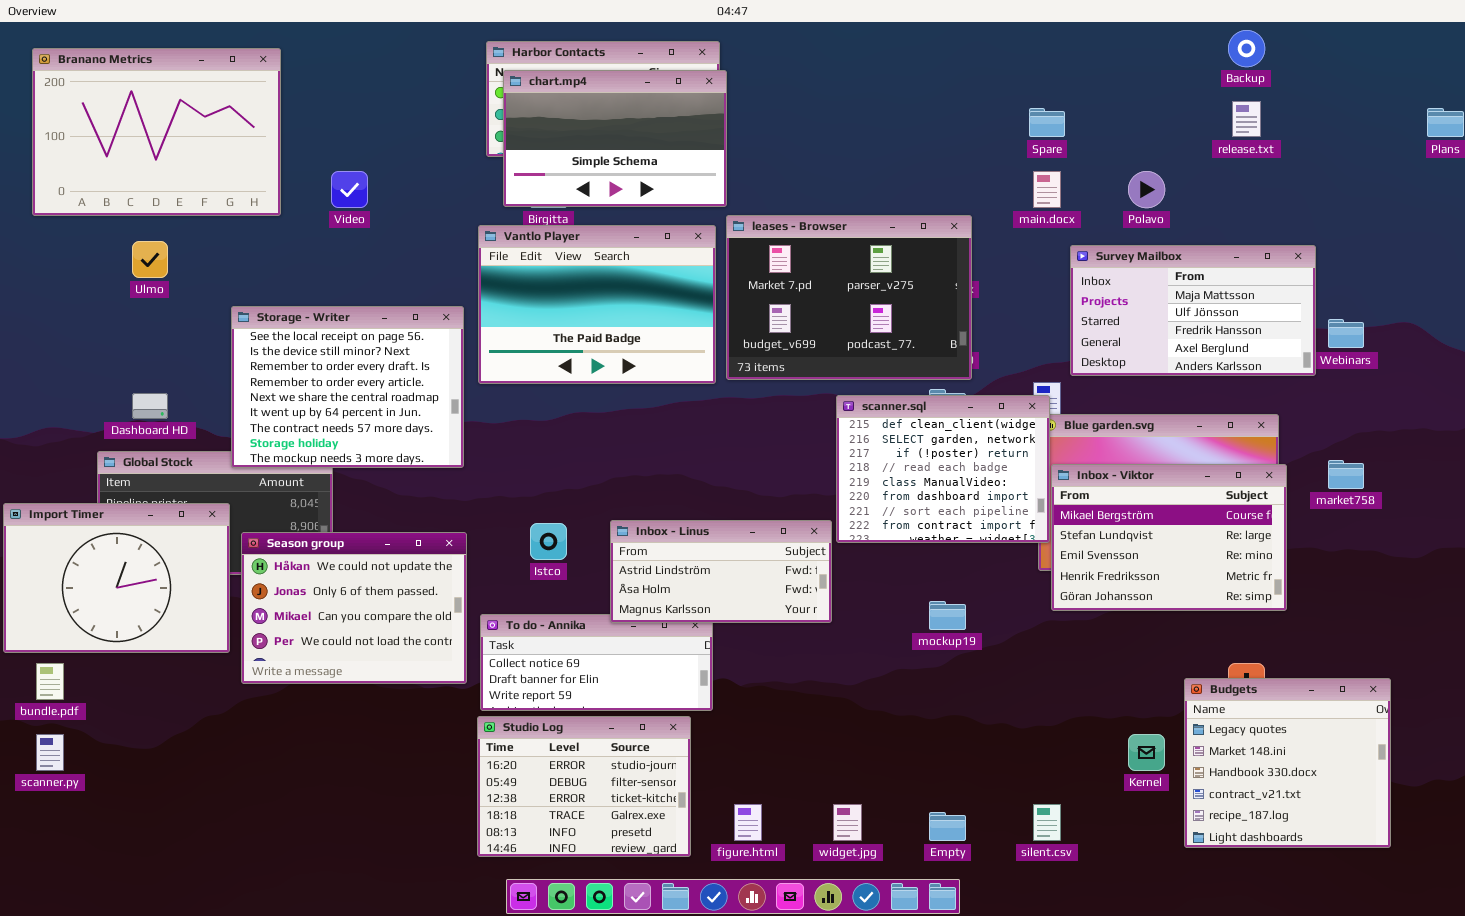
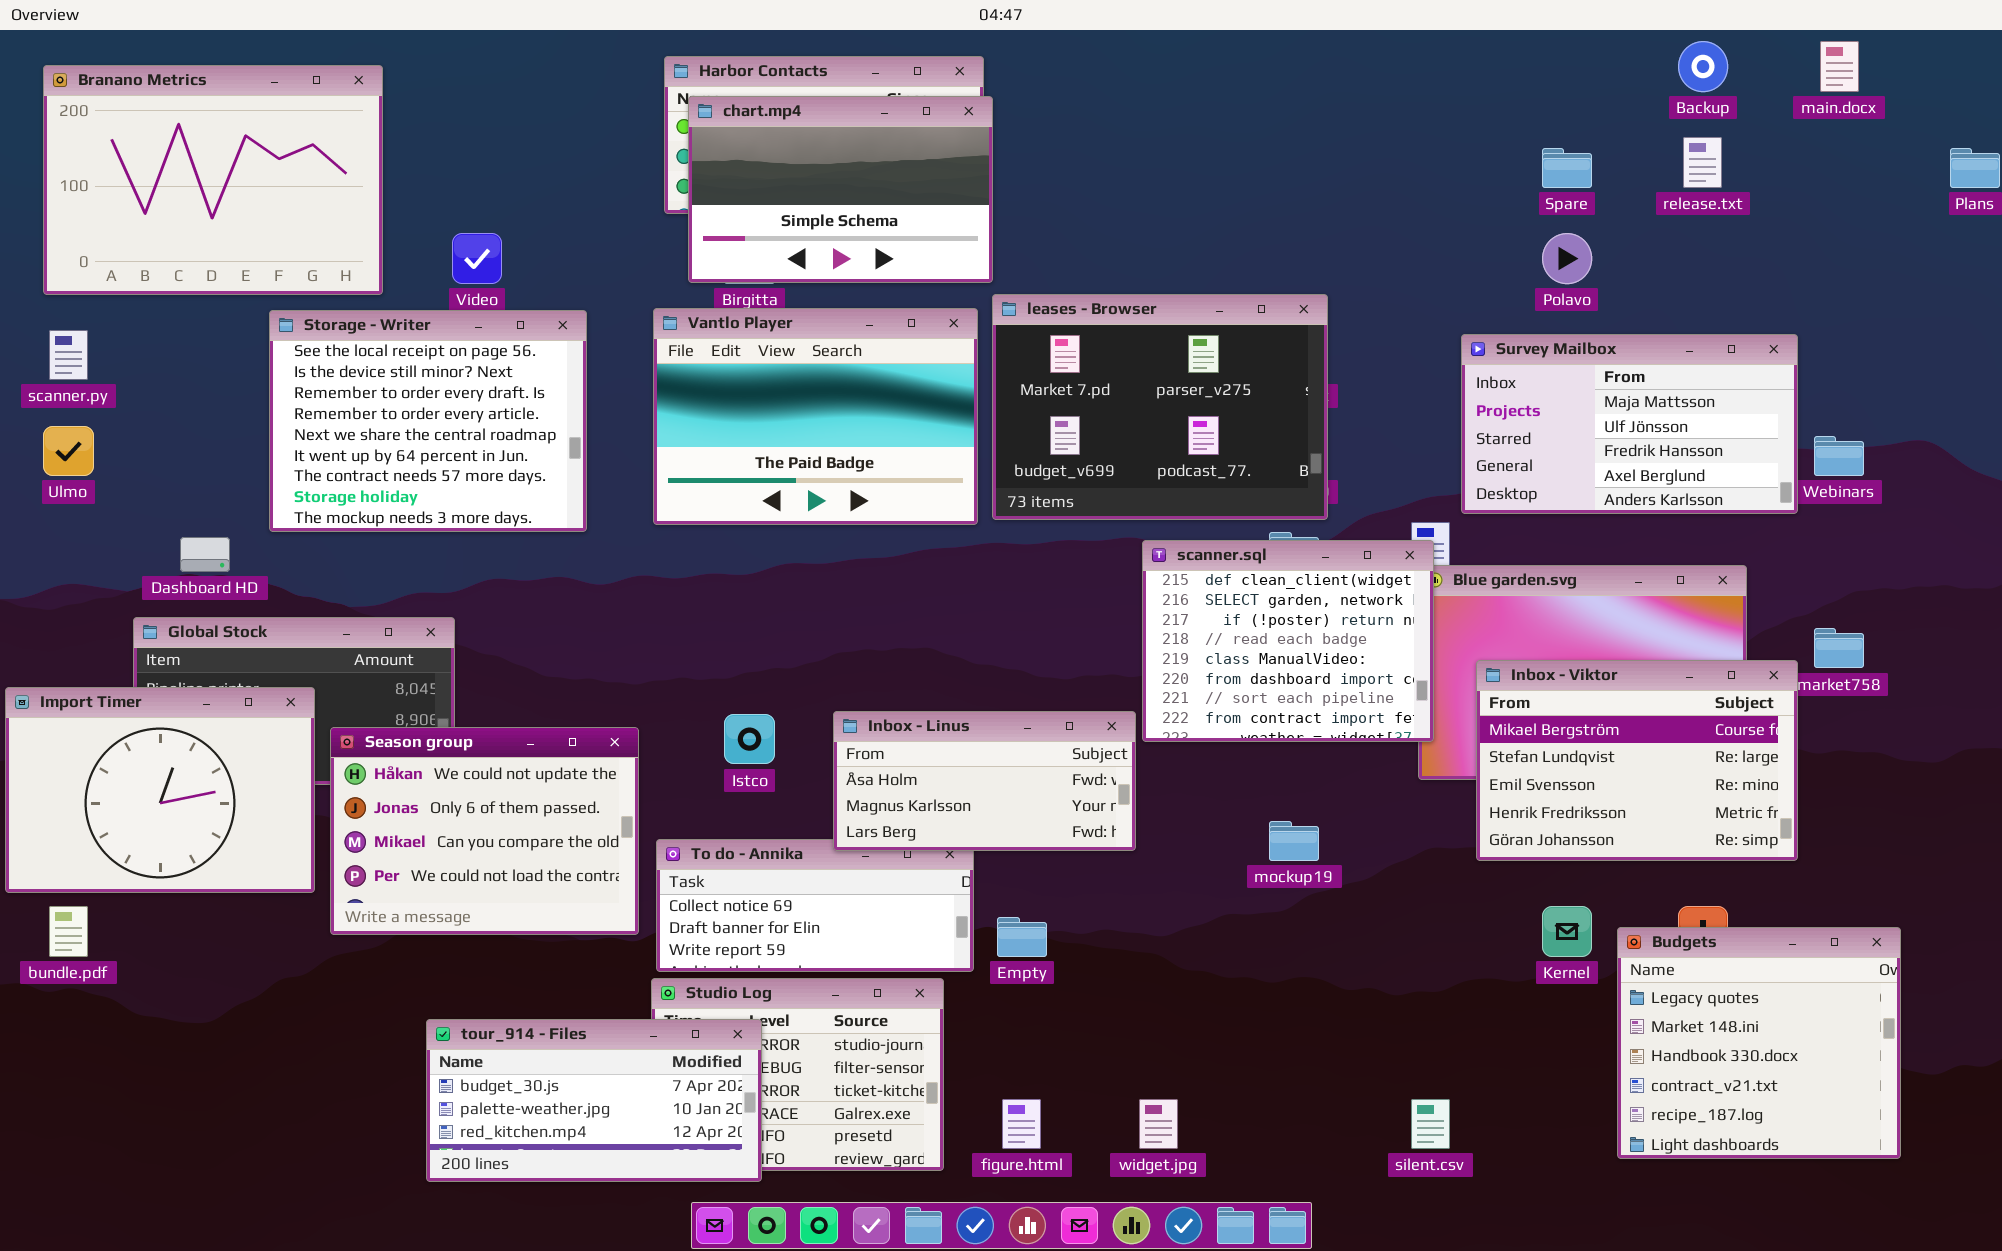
Spare: [1029,108,1065,137] -> [1542,148,1592,188], moved
main.docx: [1033,171,1061,208] -> [1820,41,1859,92], moved
Ulmo: [132,241,168,278] -> [43,426,94,476], moved
Storage - Writer: [231,306,464,468] -> [269,310,587,532], moved
Inbox - Viktor: [1051,464,1287,611] -> [1476,660,1798,861], moved
Inbox - Linus: [610,520,832,623] -> [833,711,1136,851], scrolled down 1 row
scanner.py: [36,734,64,771] -> [49,330,88,380], moved
Kernel: [1128,734,1165,771] -> [1542,906,1592,957], moved
tour_914 - Files: none -> [426,1019,762,1182], opened
Empty: [929,812,966,841] -> [997,917,1047,957], moved

